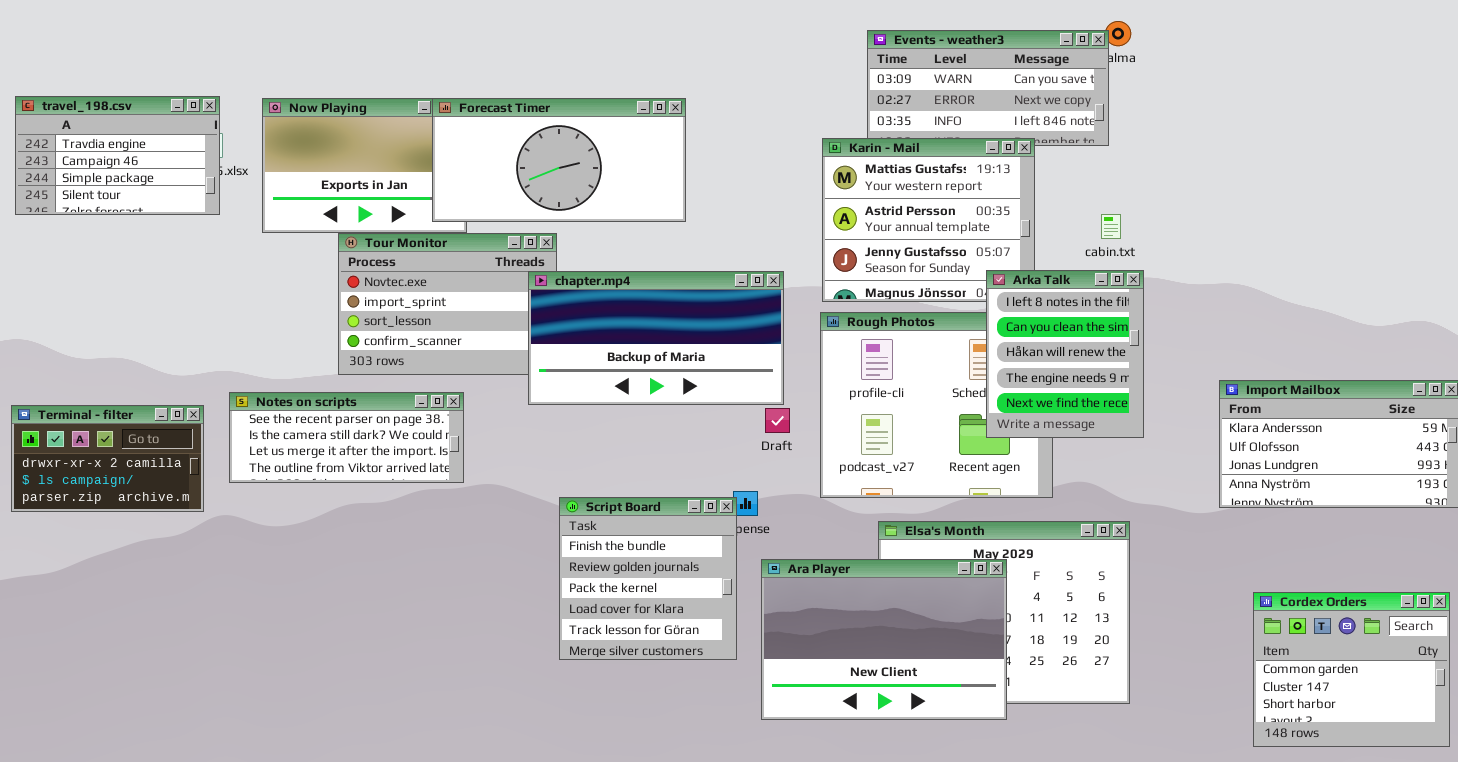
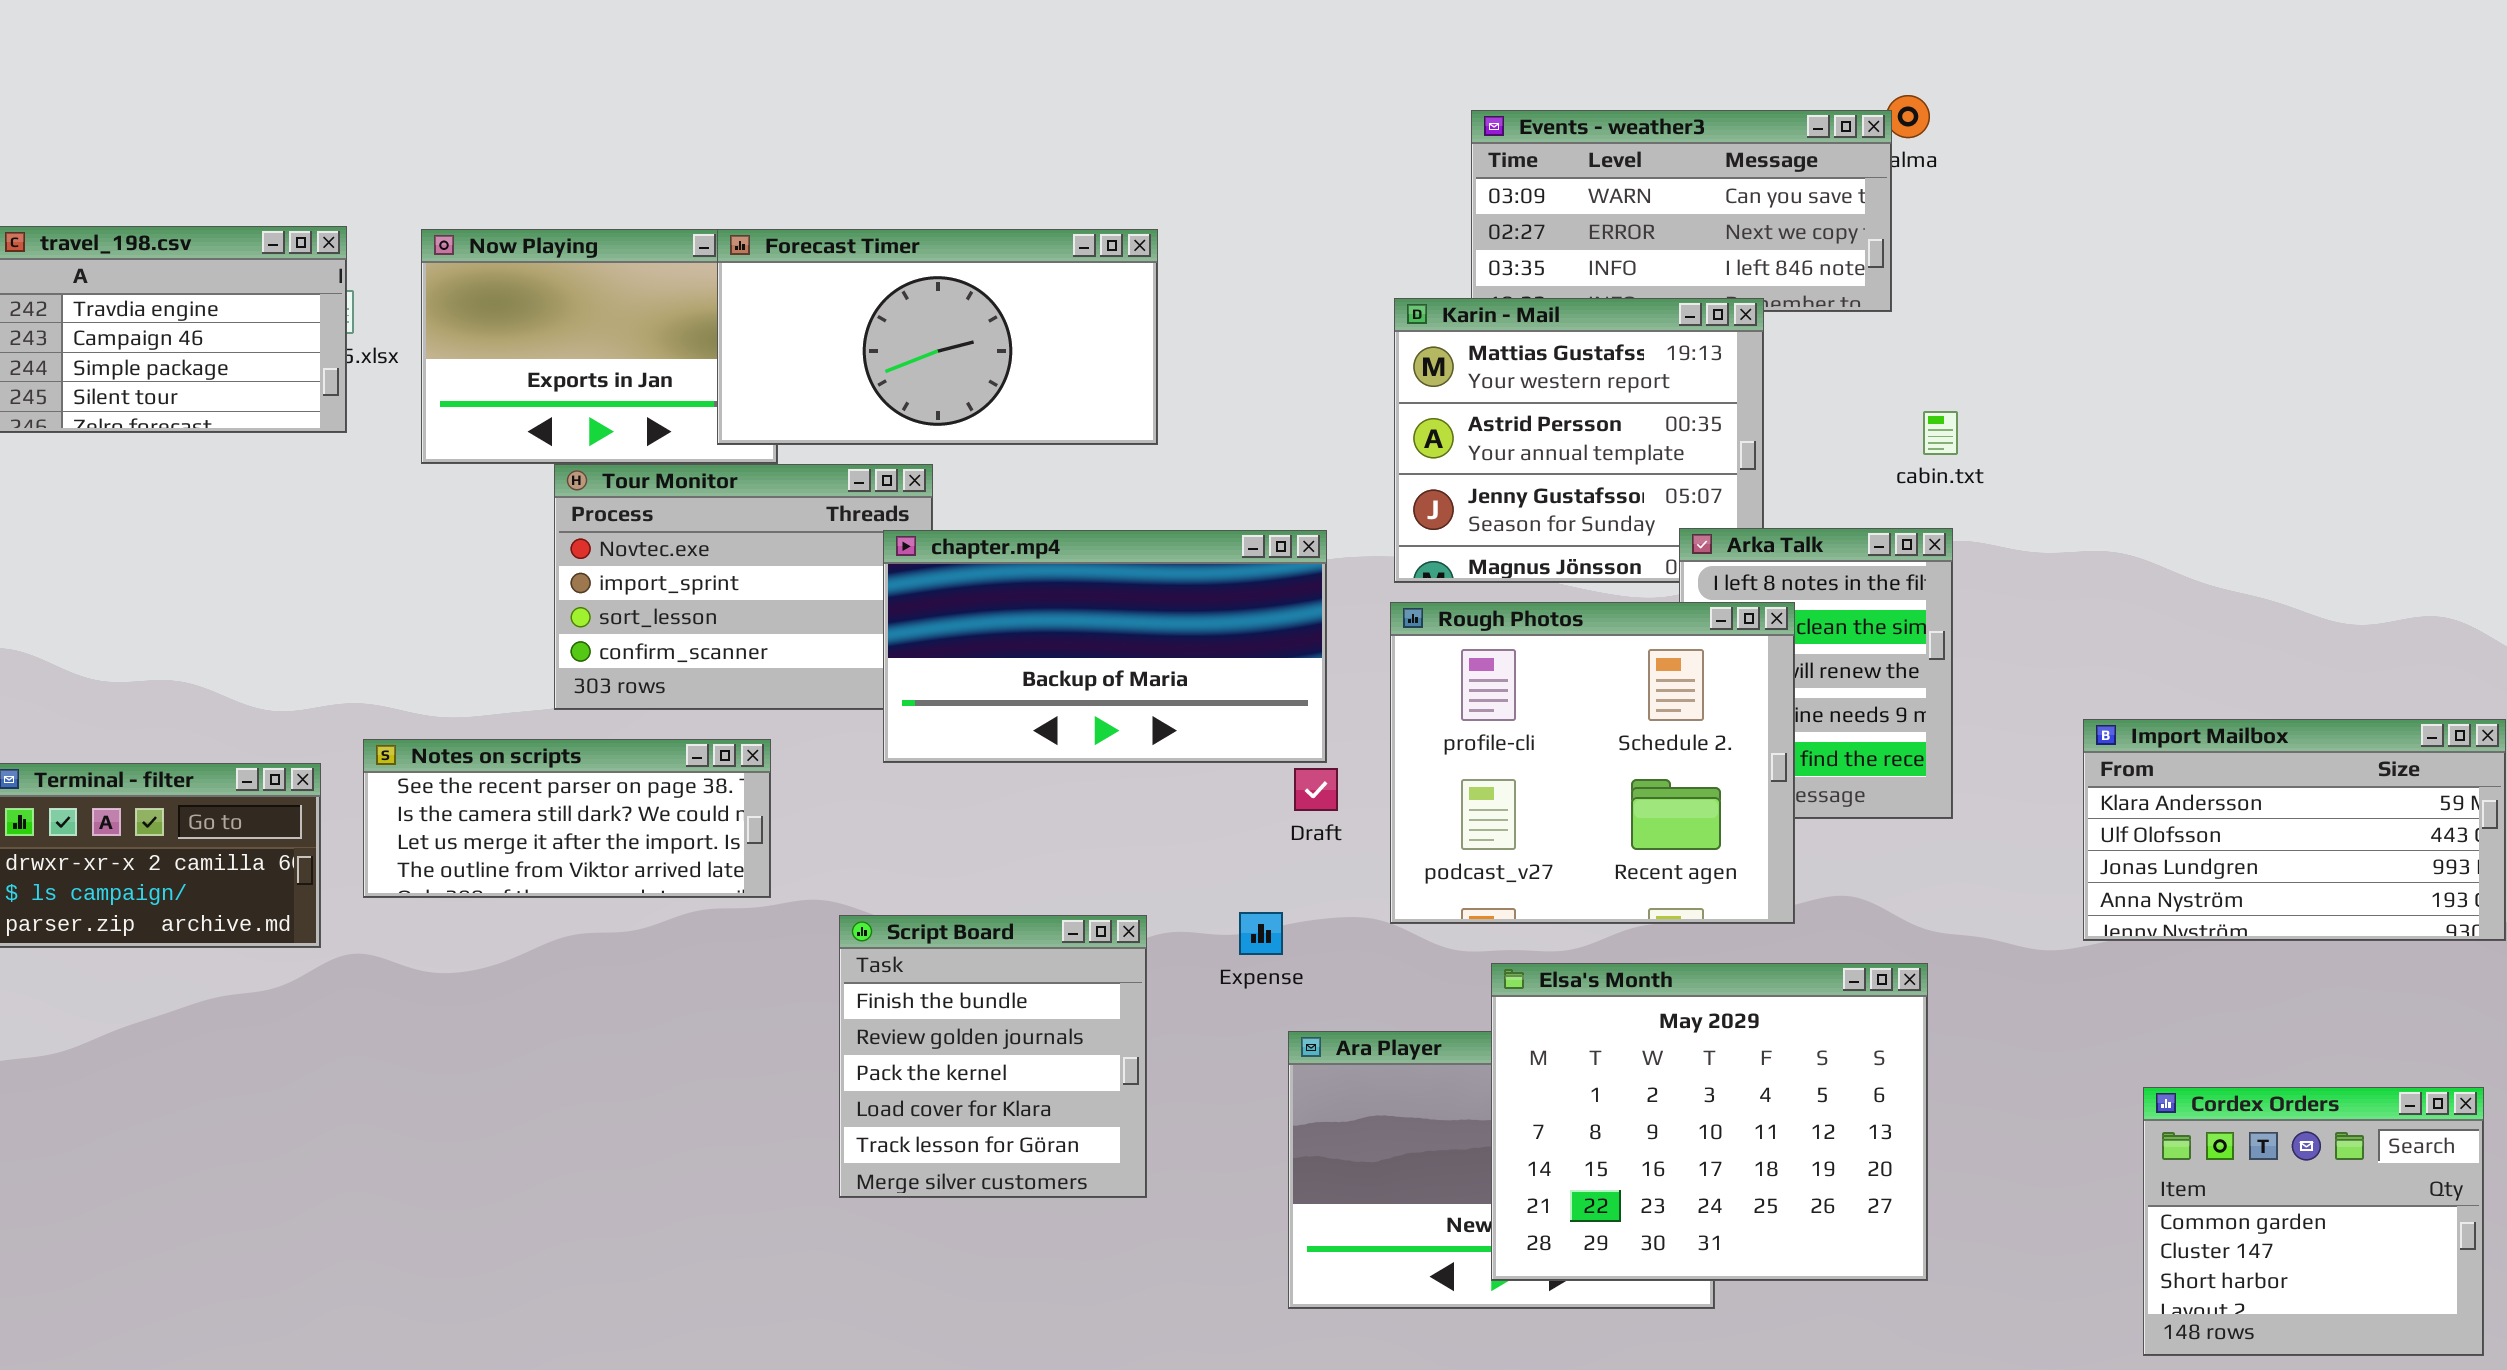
cabin.txt: [1101,214,1121,239] -> [1923,411,1958,455], moved
Rough Photos: [820,312,1053,498] -> [1390,602,1795,924], raised
Script Board: [559,497,737,660] -> [839,915,1147,1198], moved
Elsa's Month: [878,521,1130,704] -> [1491,963,1928,1281], raised

